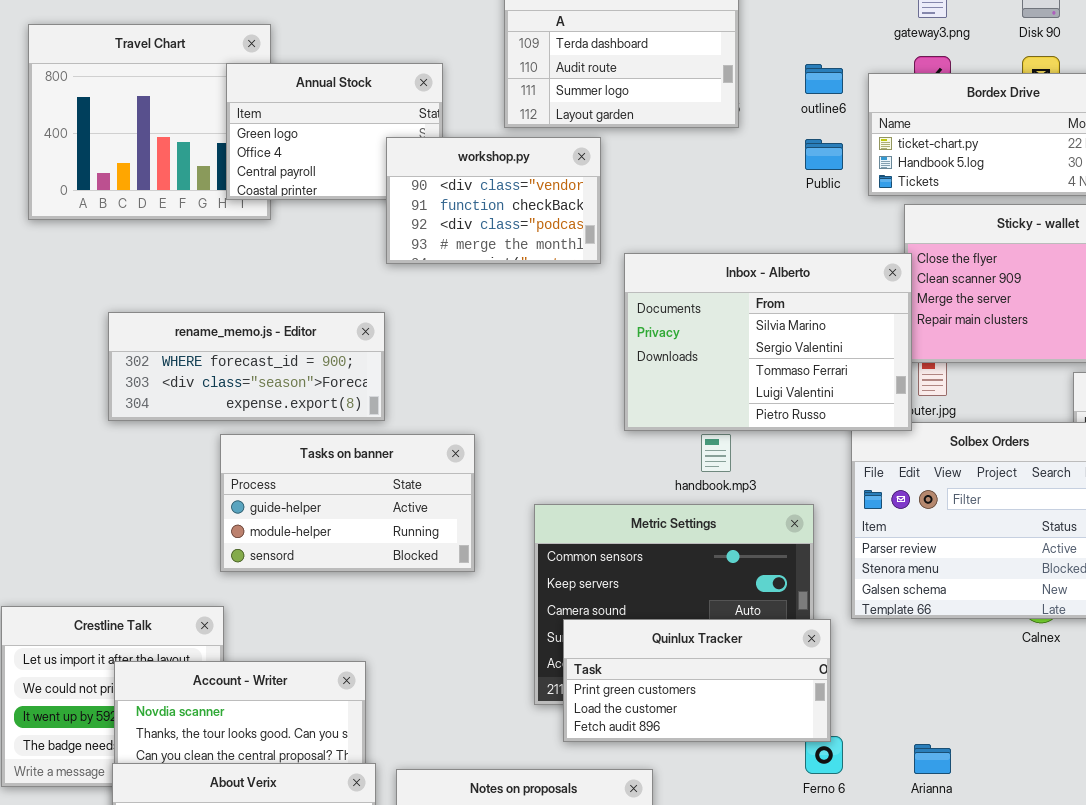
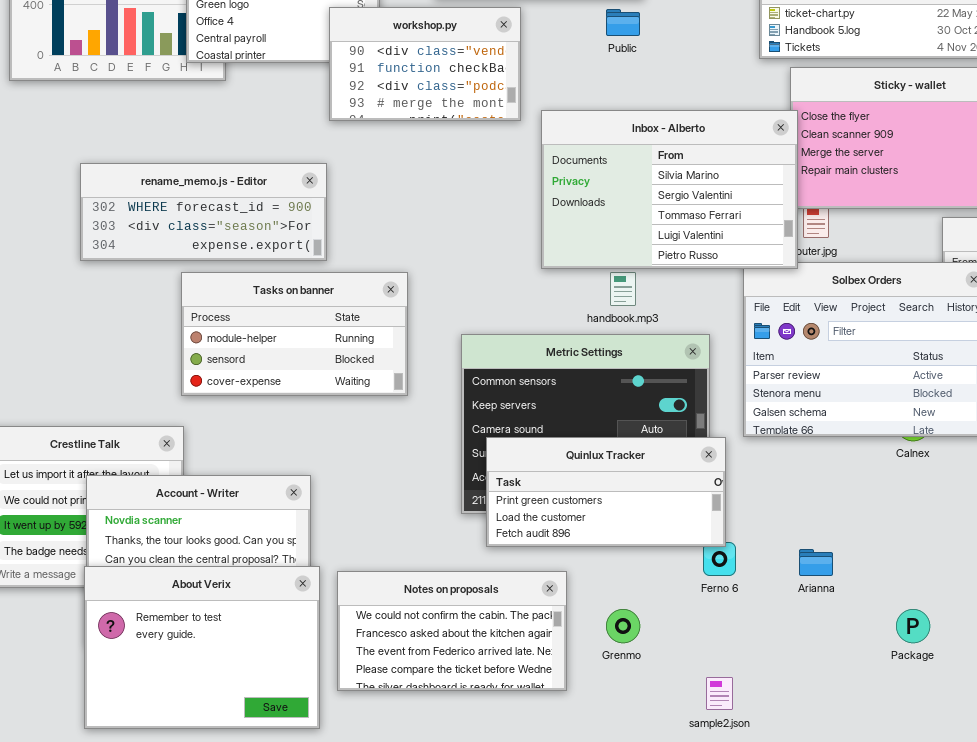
Public: [805,139,843,170] -> [606,9,640,36], moved
Tasks on banner: [220,434,475,572] -> [181,272,408,396], scrolled down 1 row

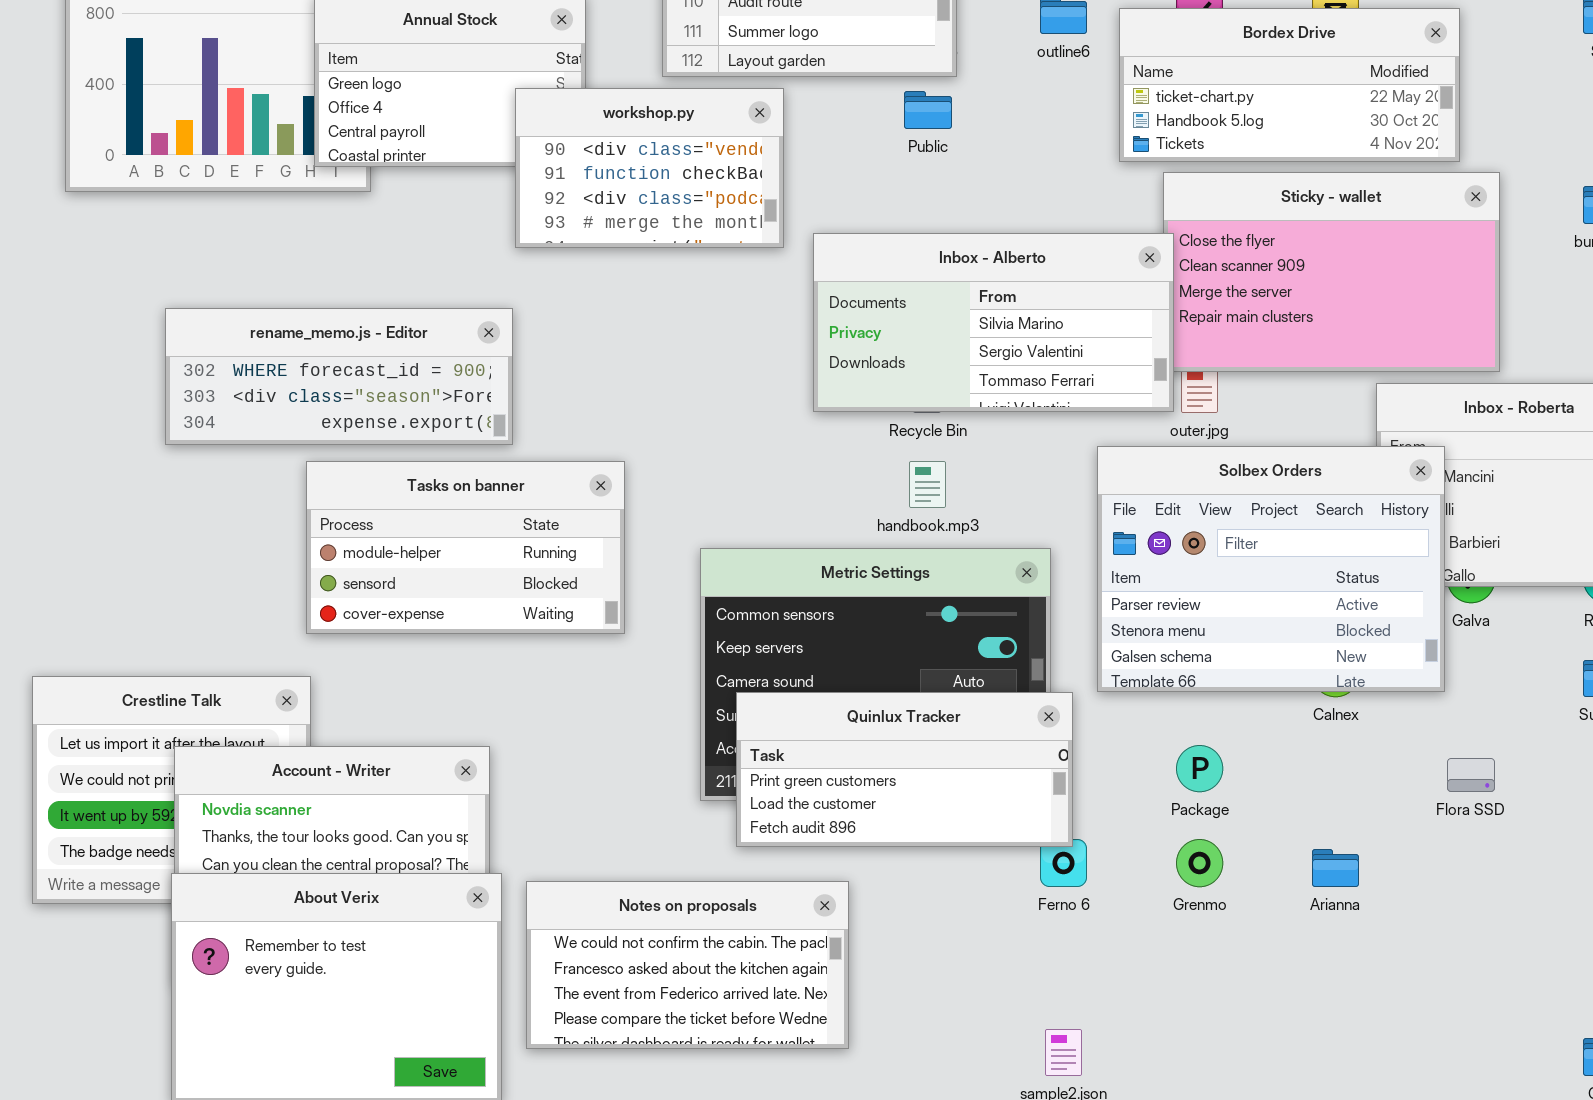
Inbox - Alberto: [541,110,798,269] -> [813,233,1174,412], resized
Arianna: [799,549,833,576] -> [1312,849,1359,887], moved
Grenmo: [606,609,640,643] -> [1176,839,1223,887], moved
Package: [896,609,930,643] -> [1176,745,1223,792], moved

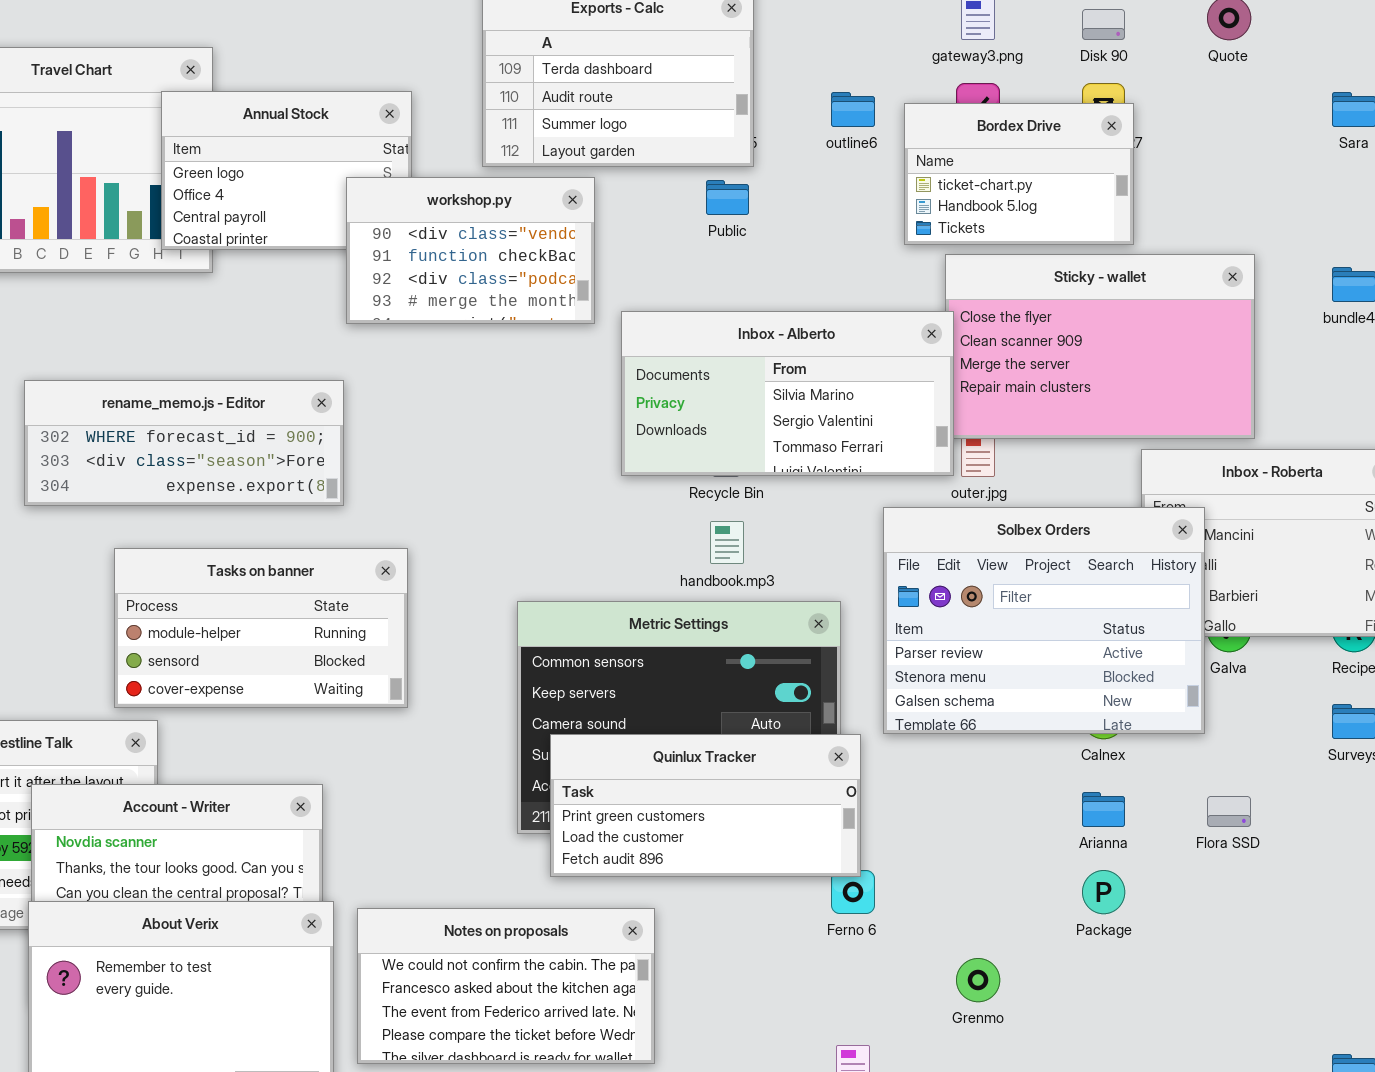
Bordex Drive: [1119,8,1460,162] -> [904,103,1134,245], resized
Tasks on banner: [306,461,625,634] -> [114,548,408,708], moved
Package: [1176,745,1223,792] -> [1082,870,1125,914], moved
Grenmo: [1176,839,1223,887] -> [956,958,1000,1002], moved
Arianna: [1312,849,1359,887] -> [1082,792,1125,827], moved

